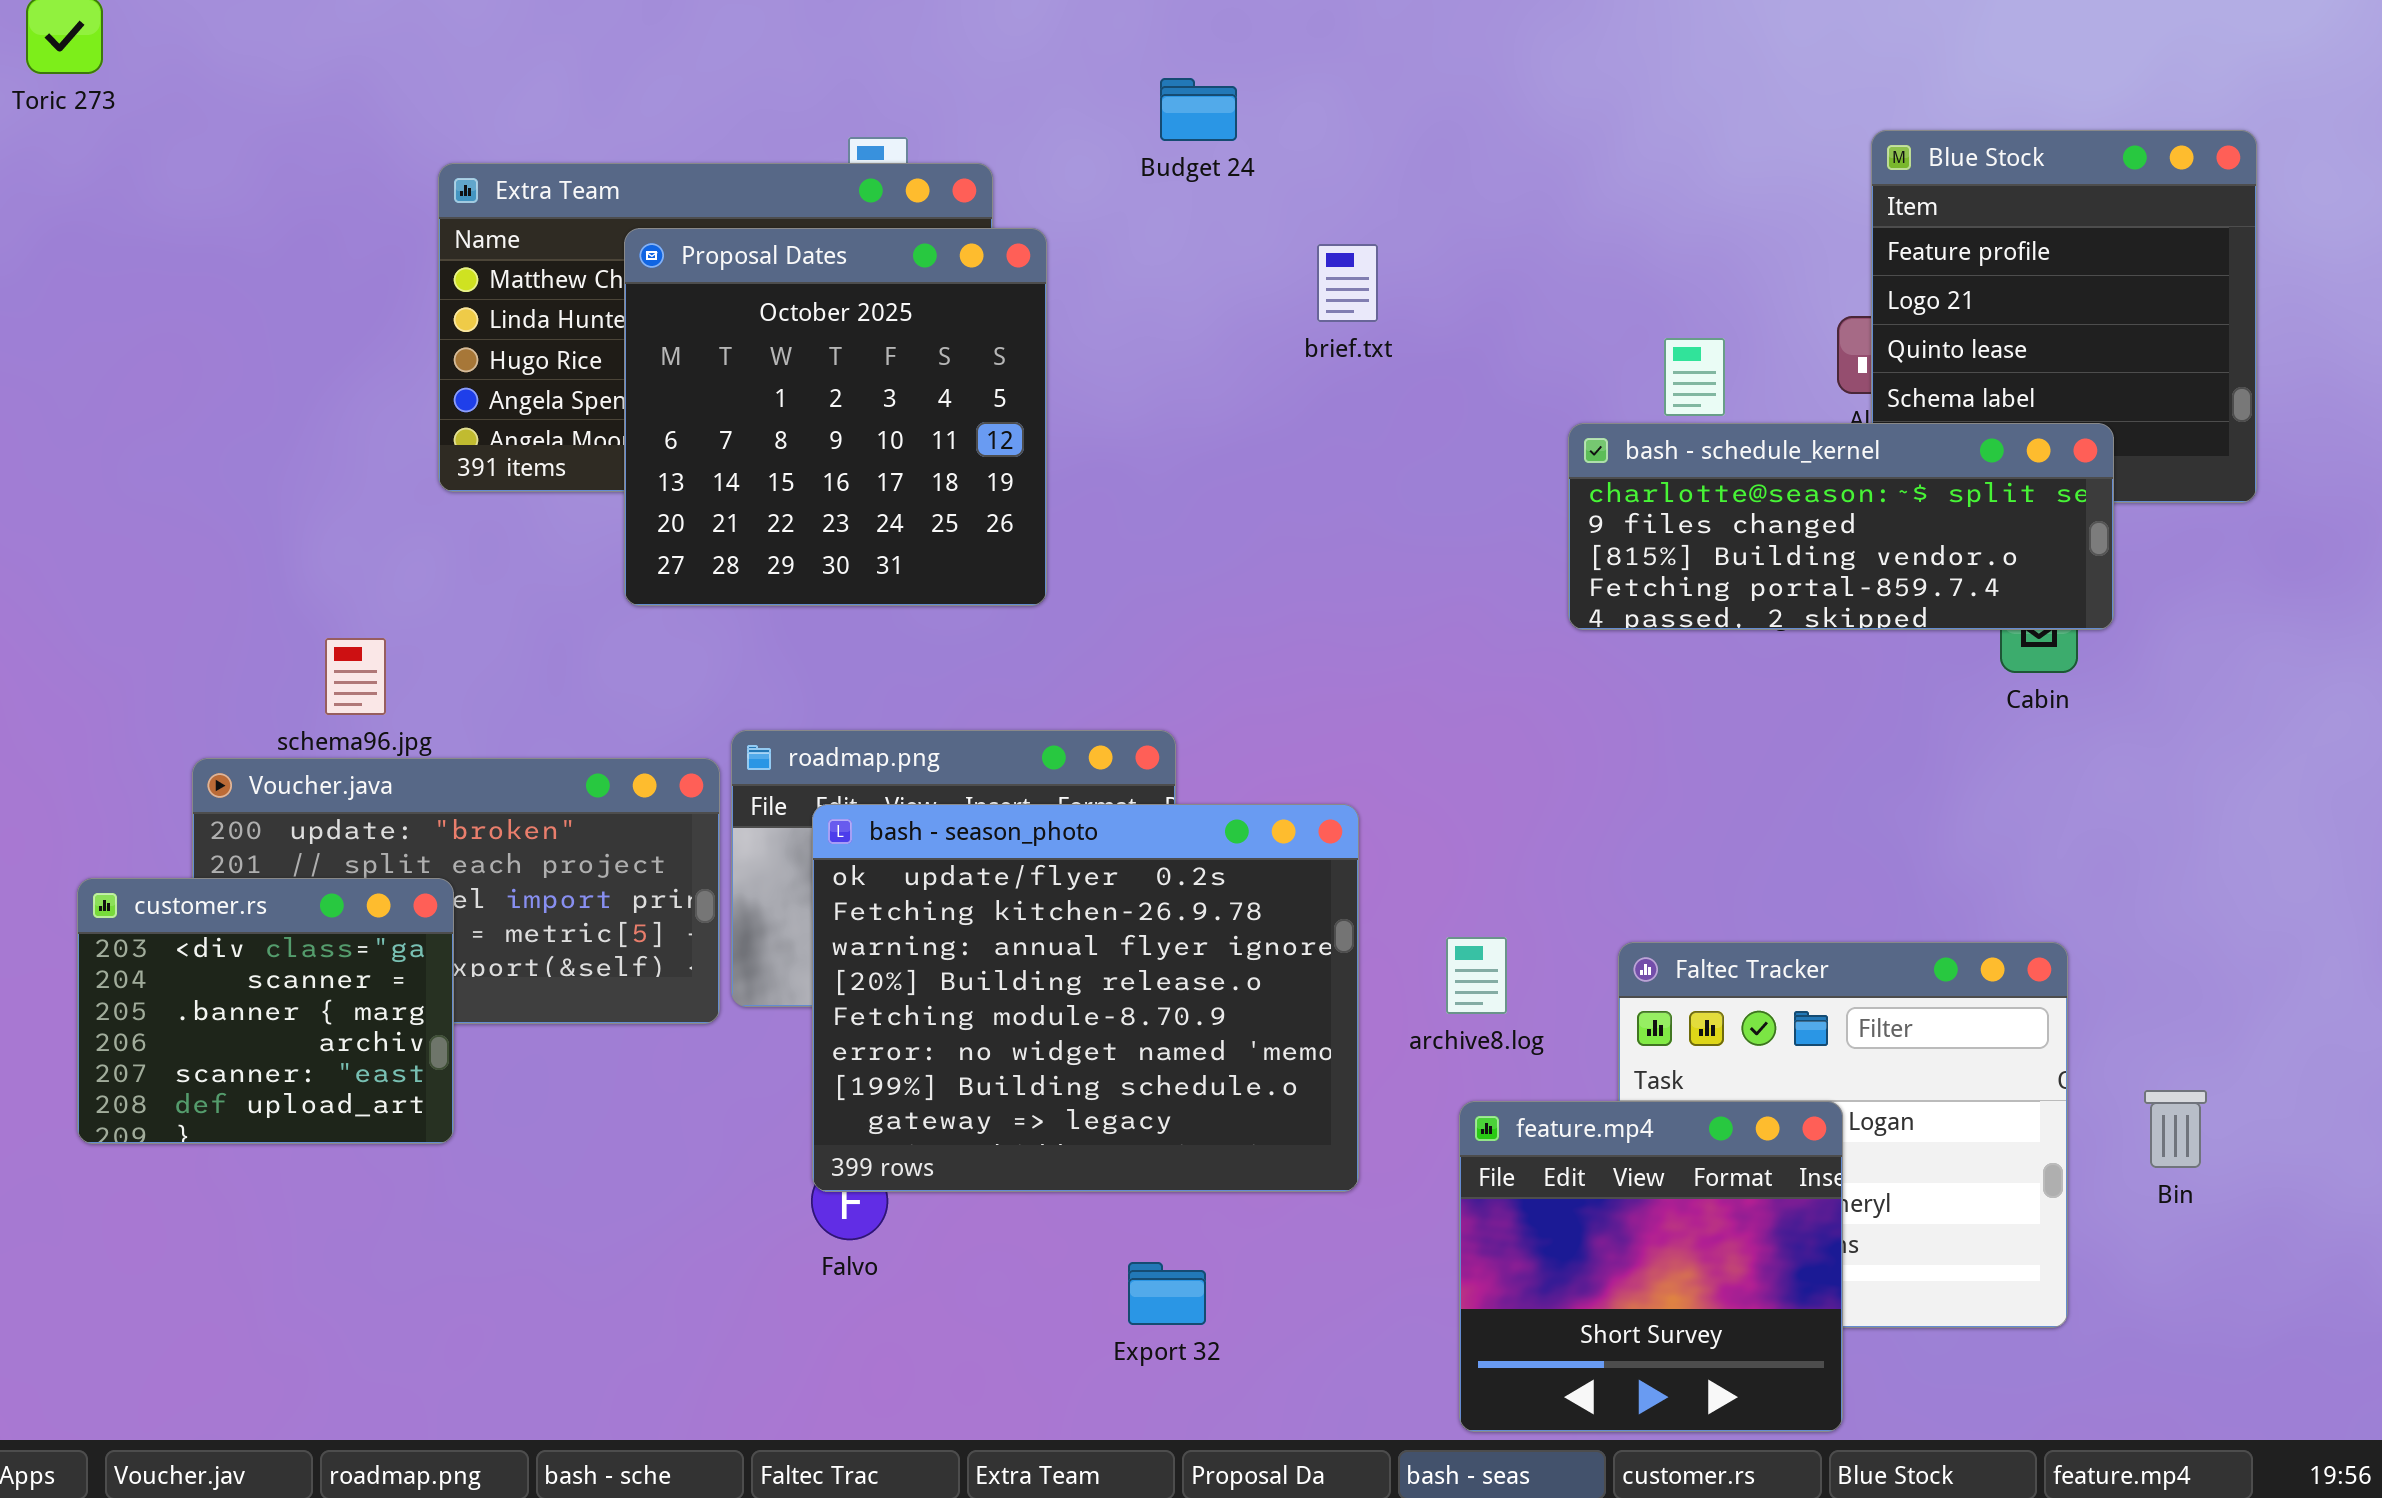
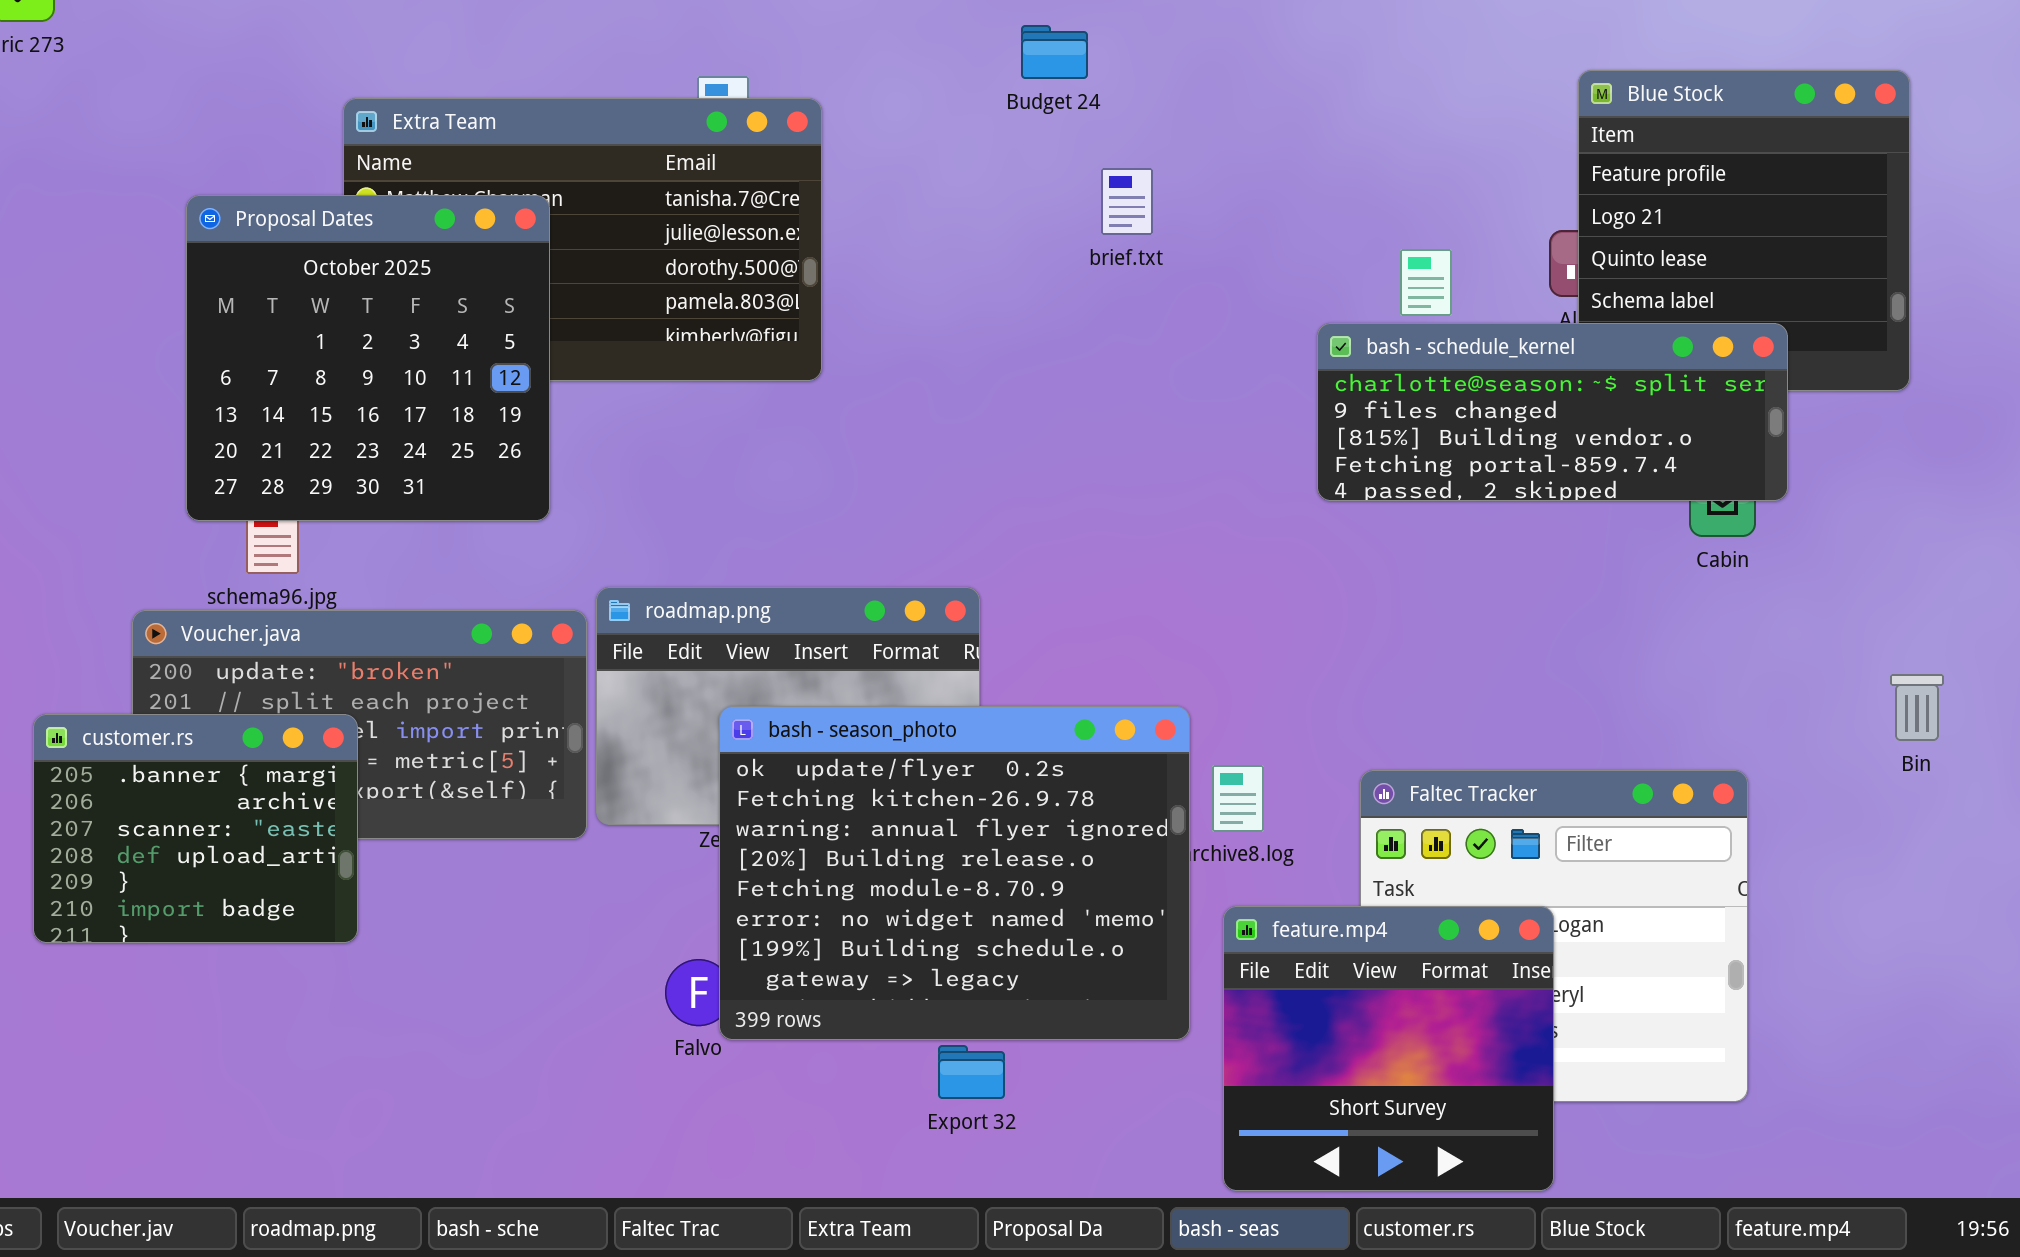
Budget 24: [1160,78,1237,141] -> [1021,25,1088,79], moved
Proposal Dates: [624,228,1047,606] -> [186,195,550,521], moved
bash - season_photo: [812,804,1359,1192] -> [719,706,1190,1040], moved
customer.rs: [77,878,454,1144] -> [33,714,358,943], scrolled down 2 rows
Bin: [2144,1090,2207,1168] -> [1890,674,1944,741], moved

